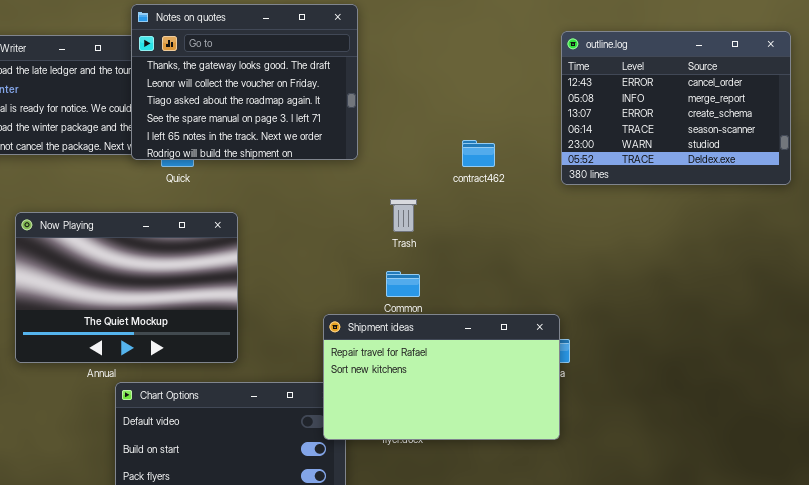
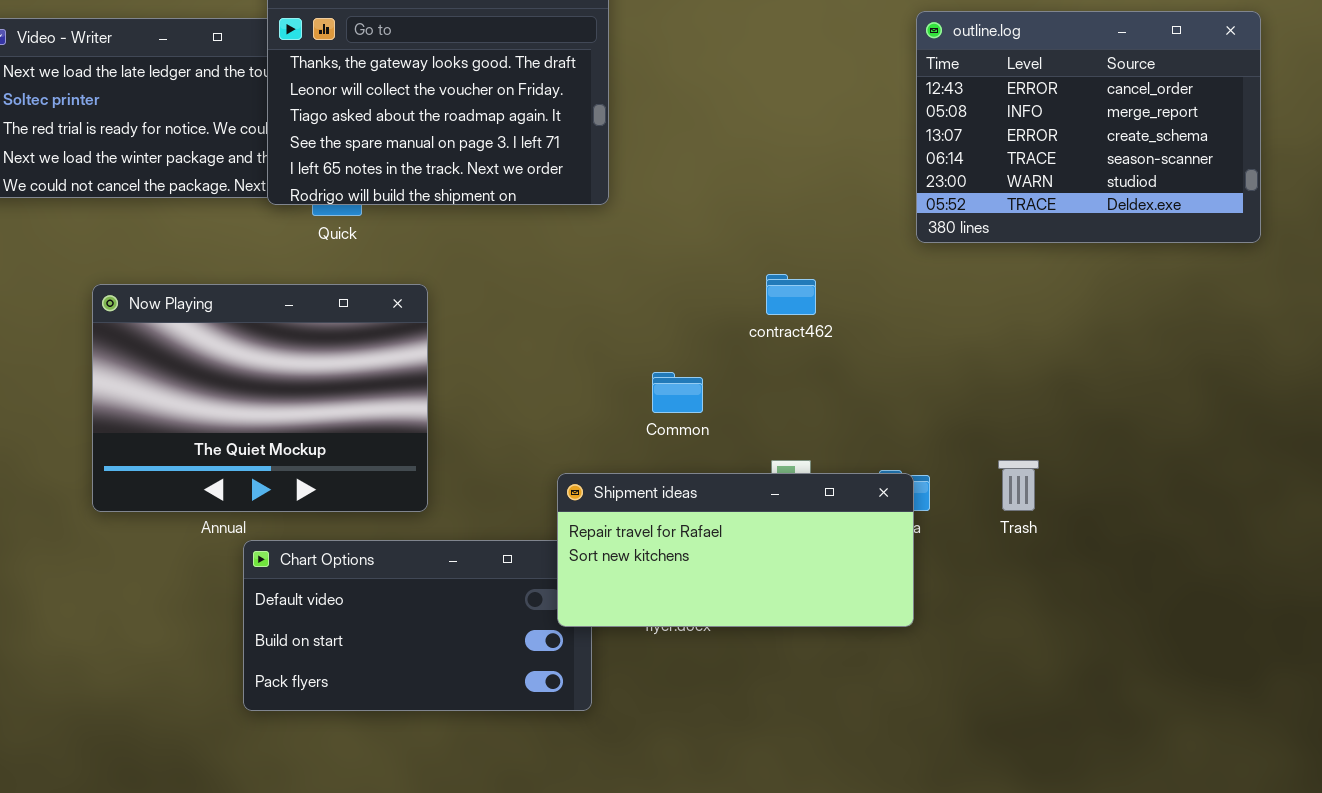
contract462: [462,140,495,167] -> [766,274,816,315], moved
Trash: [390,199,417,232] -> [998,460,1039,511], moved
Shipment ideas: [323,314,560,440] -> [557,473,914,627], resized

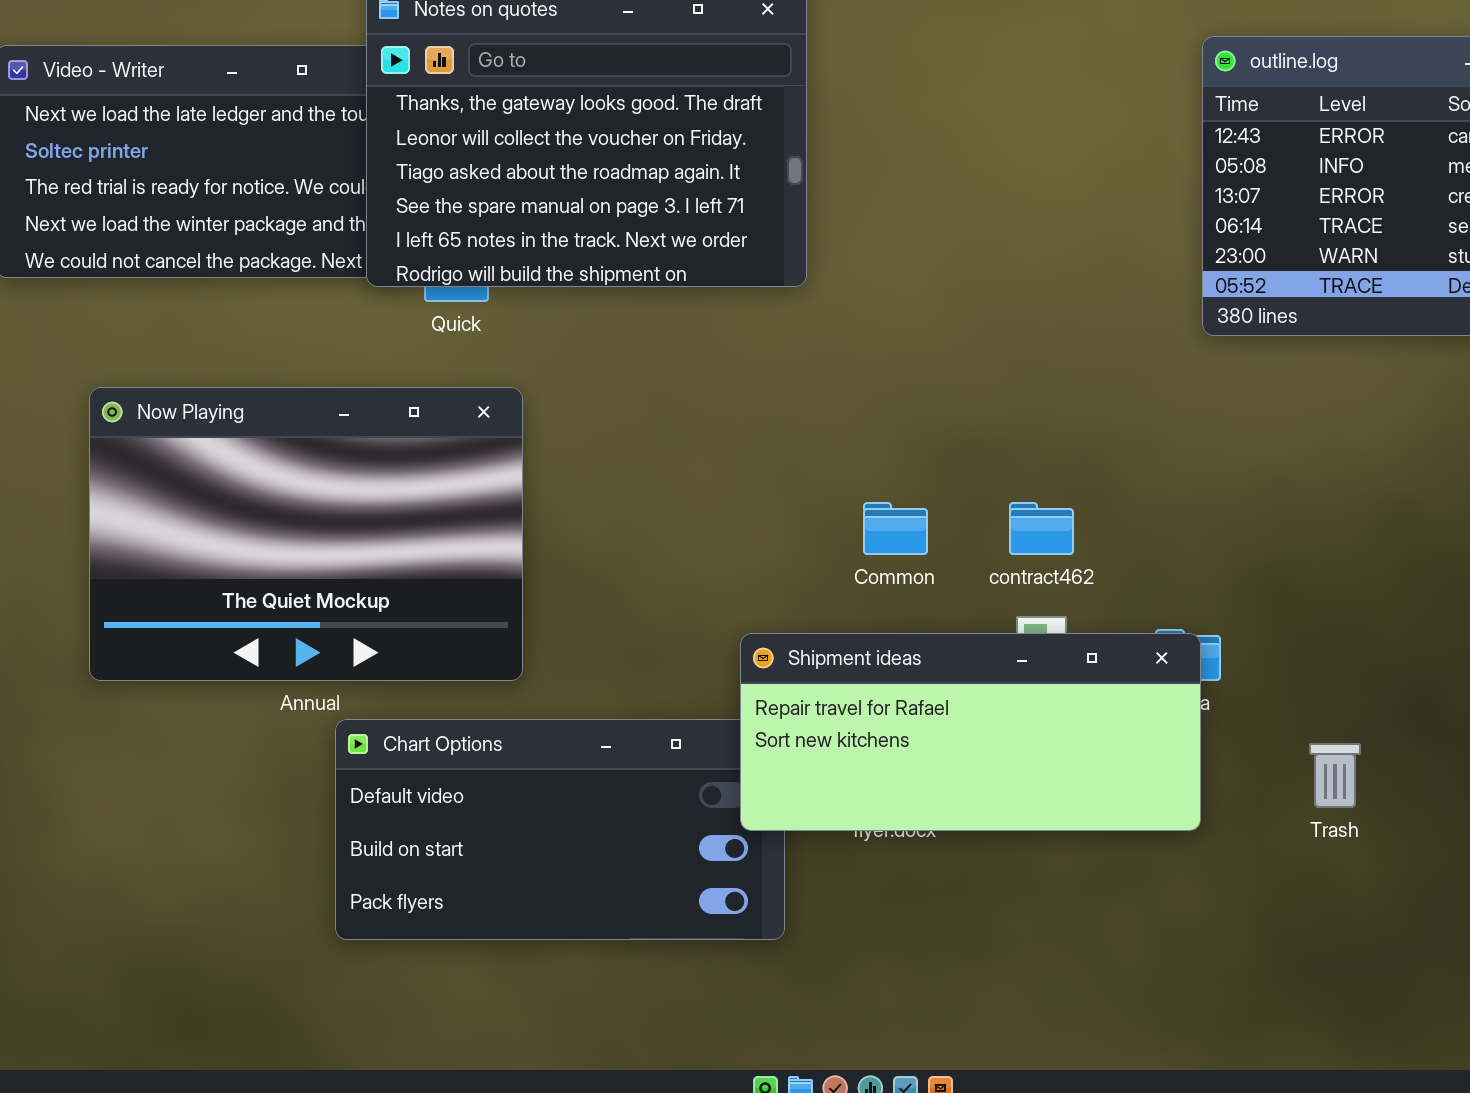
contract462: [766,274,816,315] -> [1009,502,1074,555], moved
Now Playing: [92,284,428,512] -> [89,387,523,681], moved
Trash: [998,460,1039,511] -> [1309,743,1361,808], moved

